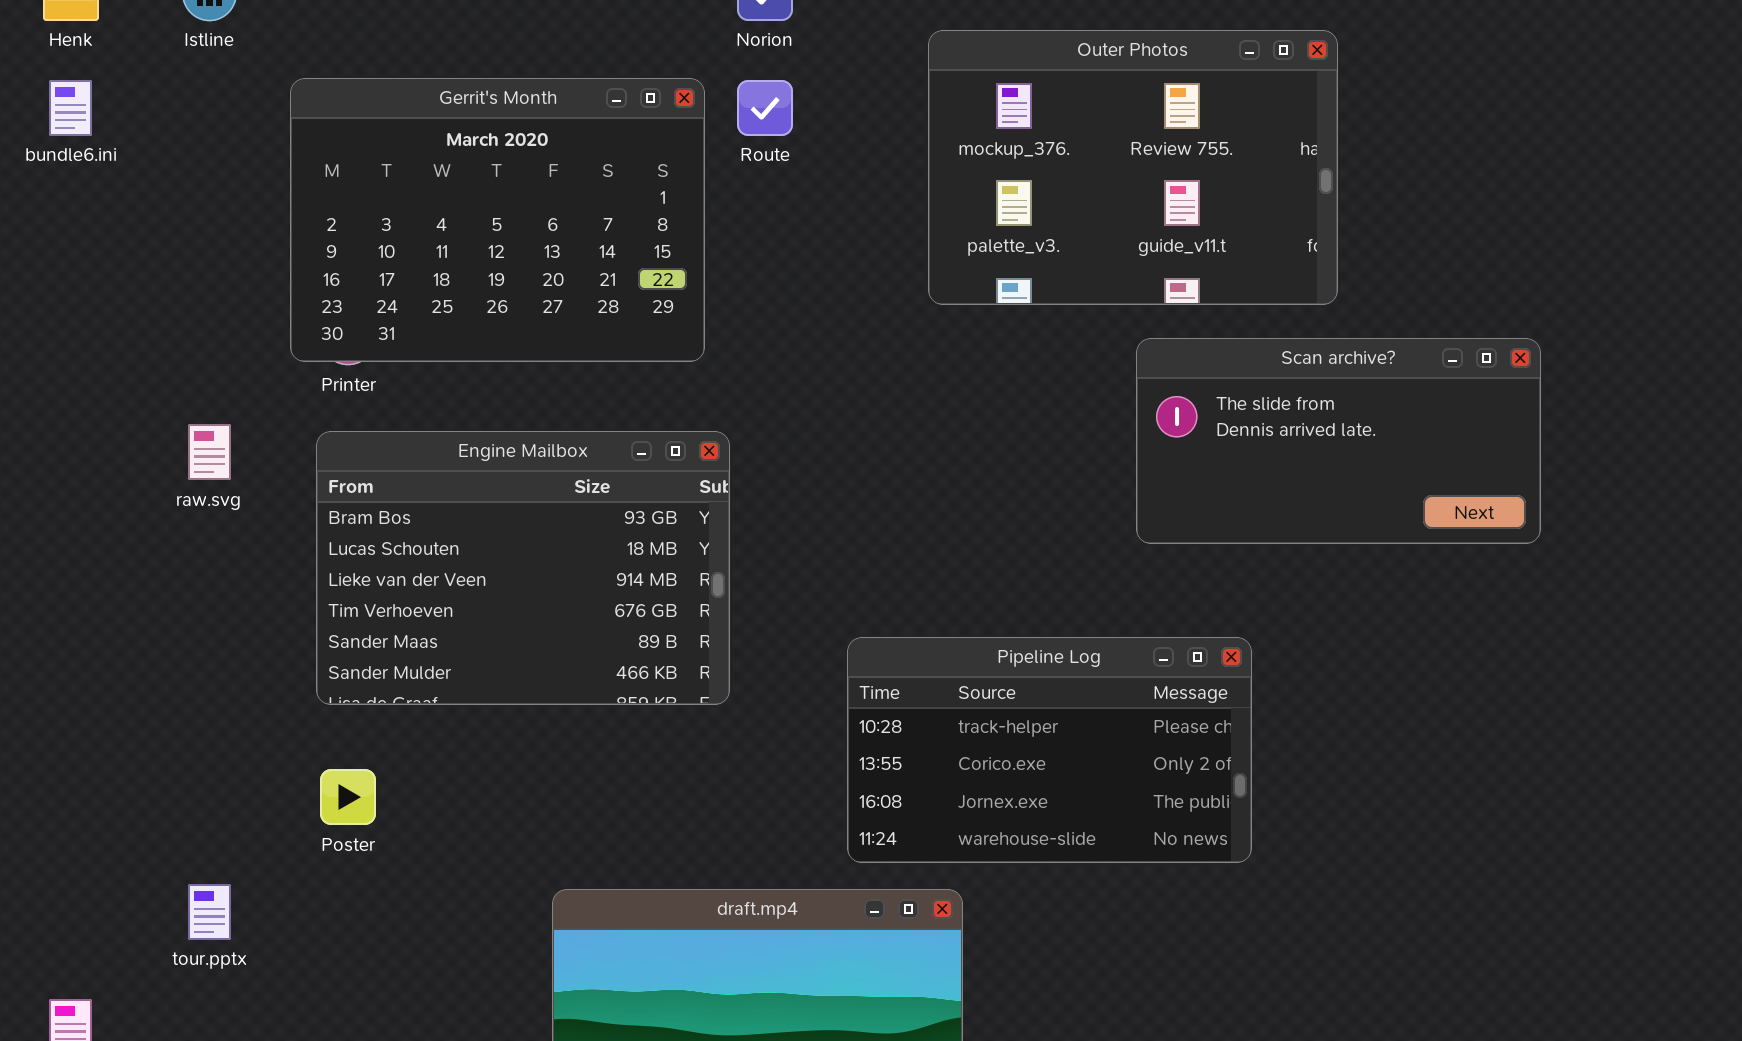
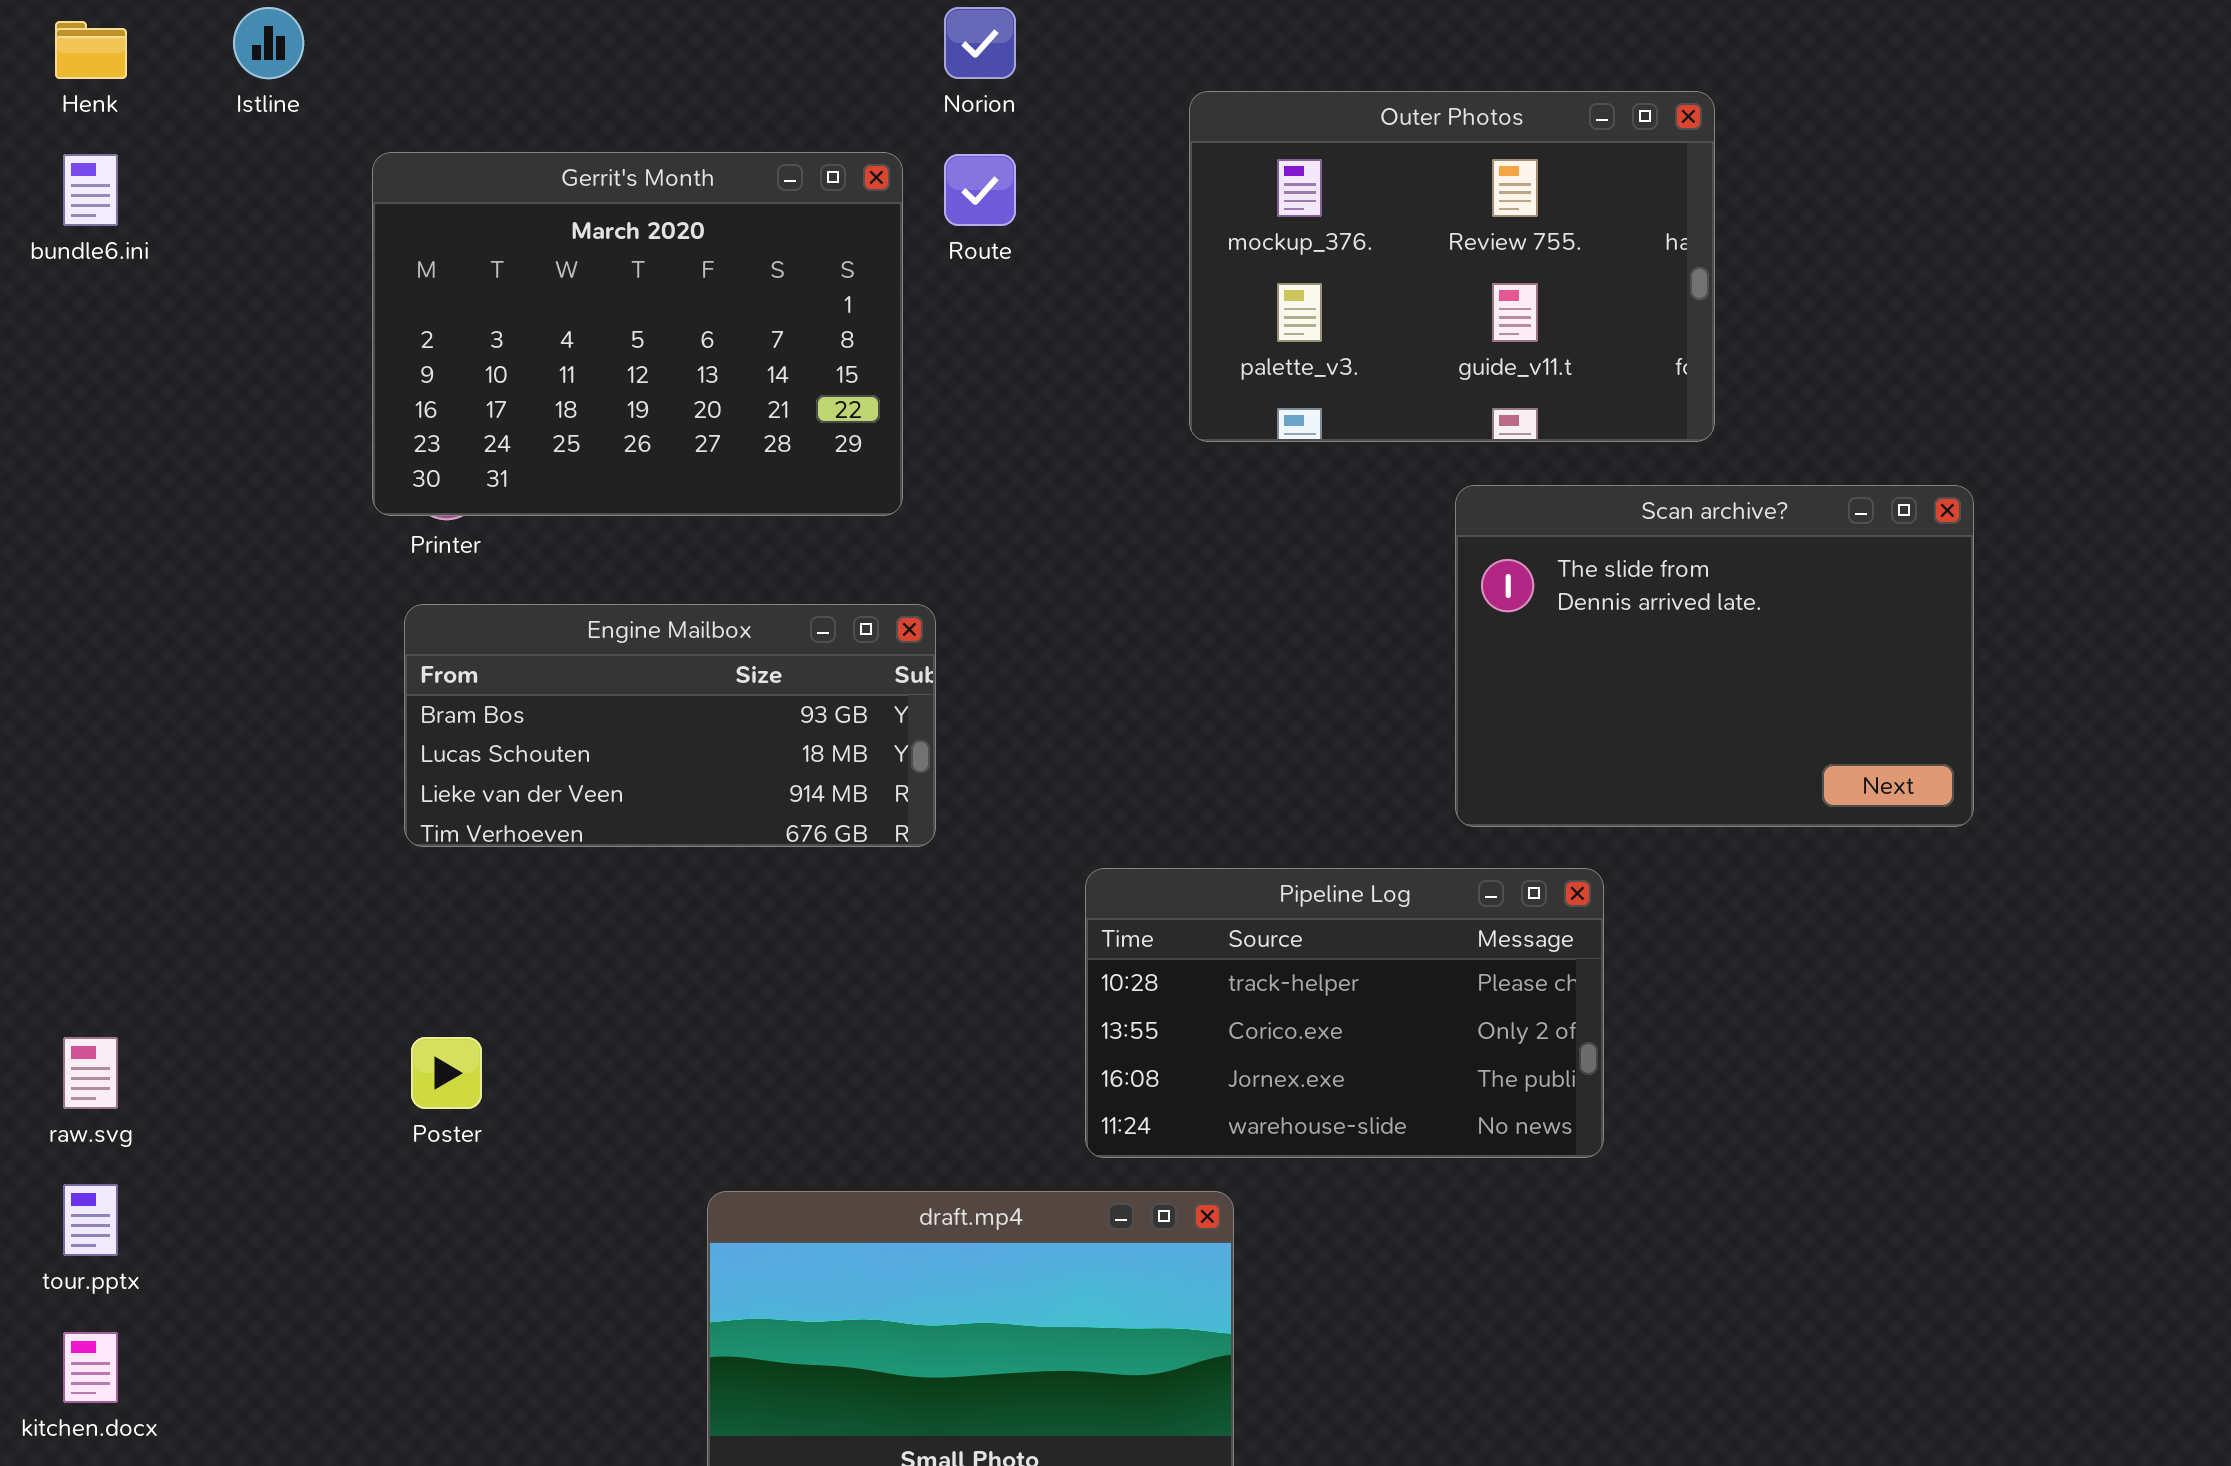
Scan archive?: [1136,338,1541,544] -> [1455,485,1974,827], resized
raw.svg: [188,424,231,480] -> [63,1037,118,1109], moved
Engine Mailbox: [316,431,730,705] -> [404,604,936,847], resized
tour.pptx: [188,884,231,940] -> [63,1184,118,1256], moved

